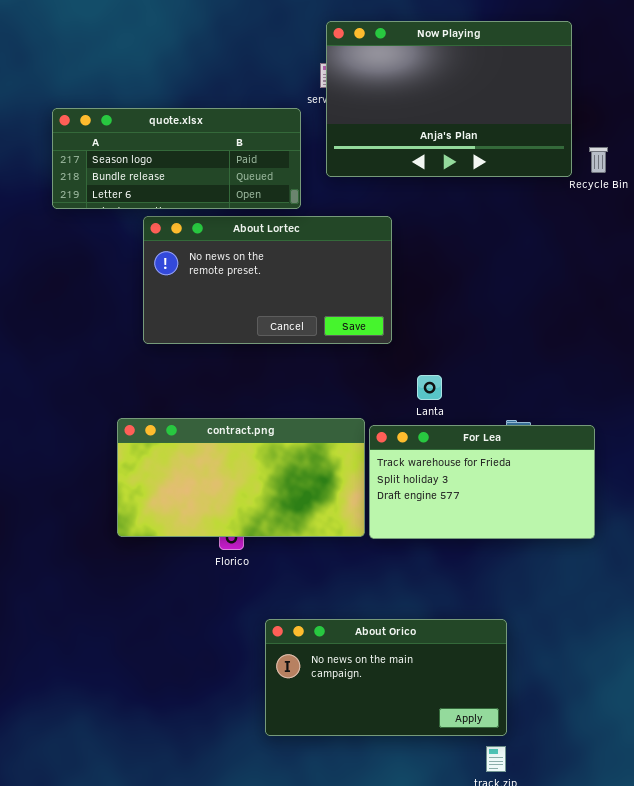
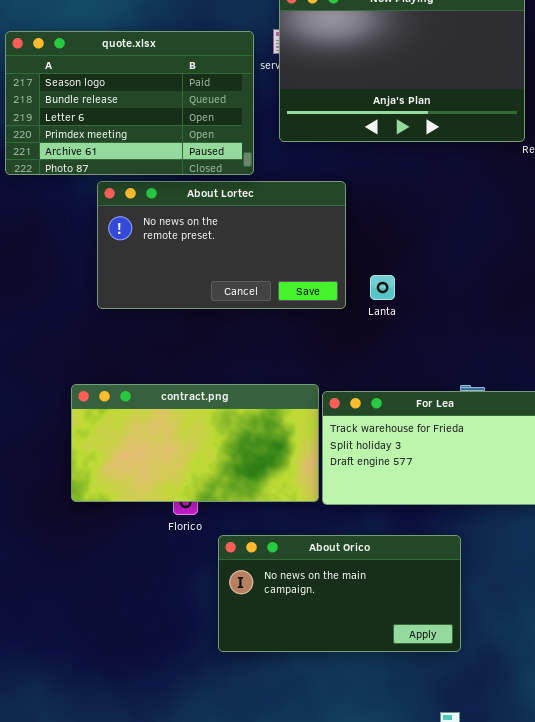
quote.xlsx: [52,108,301,209] -> [5,31,254,175], resized
Lanta: [417,375,442,400] -> [370,275,395,300], moved
About Orico: [265,619,507,736] -> [218,535,461,652], moved

